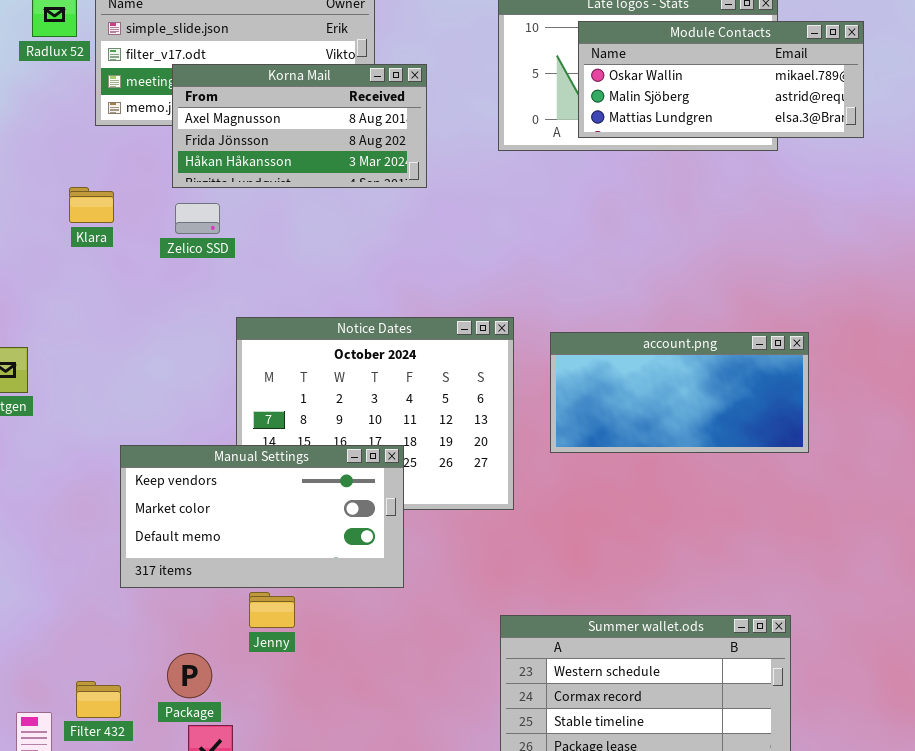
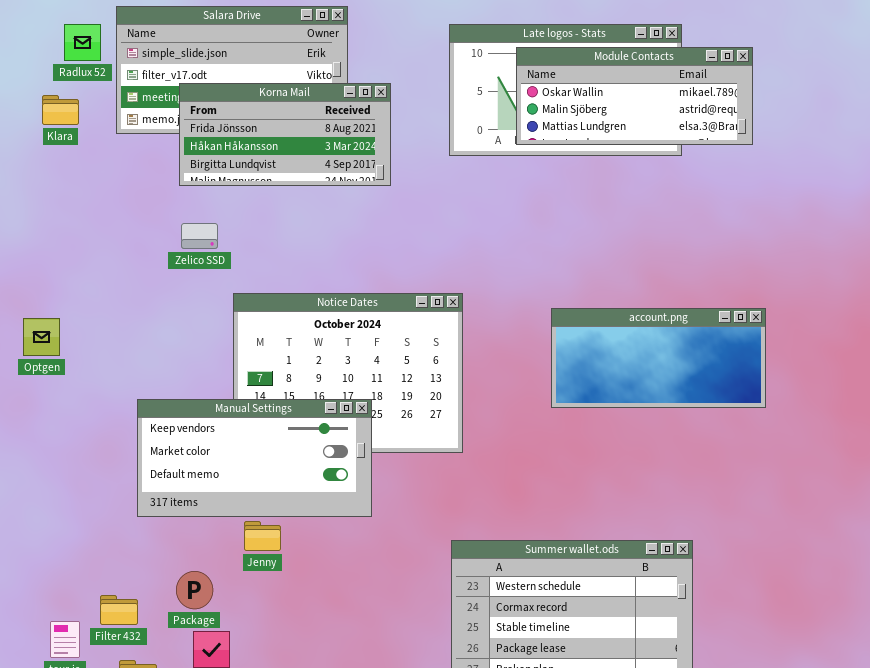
Korna Mail: [172,64,427,188] -> [179,83,391,186], scrolled down 1 row
Klara: [69,187,114,223] -> [42,95,79,125], moved
Zelico SSD: [175,203,220,234] -> [181,223,218,249], moved
account.png: [550,332,809,453] -> [551,308,766,408], moved

